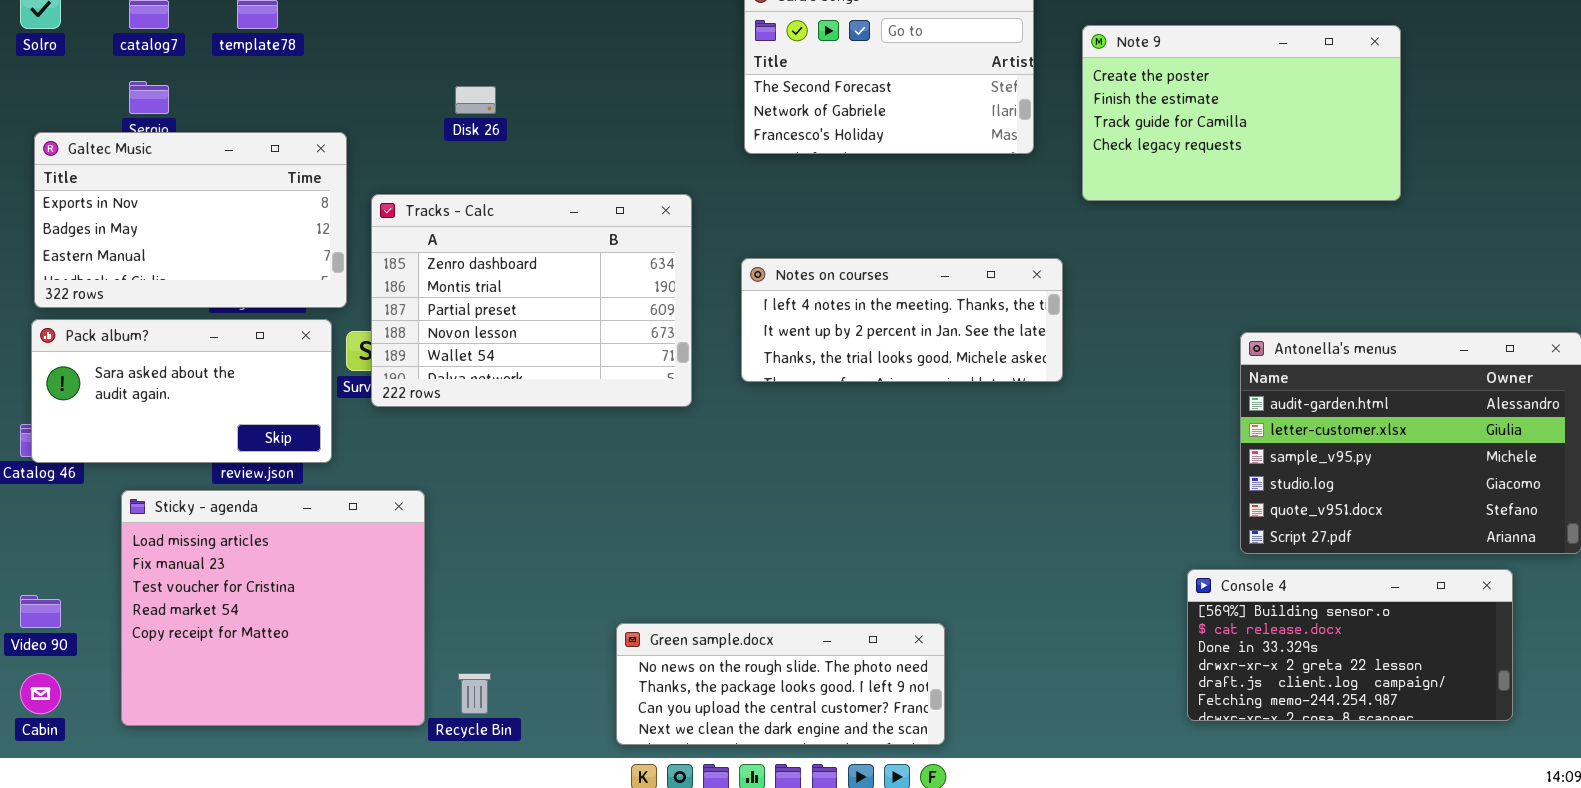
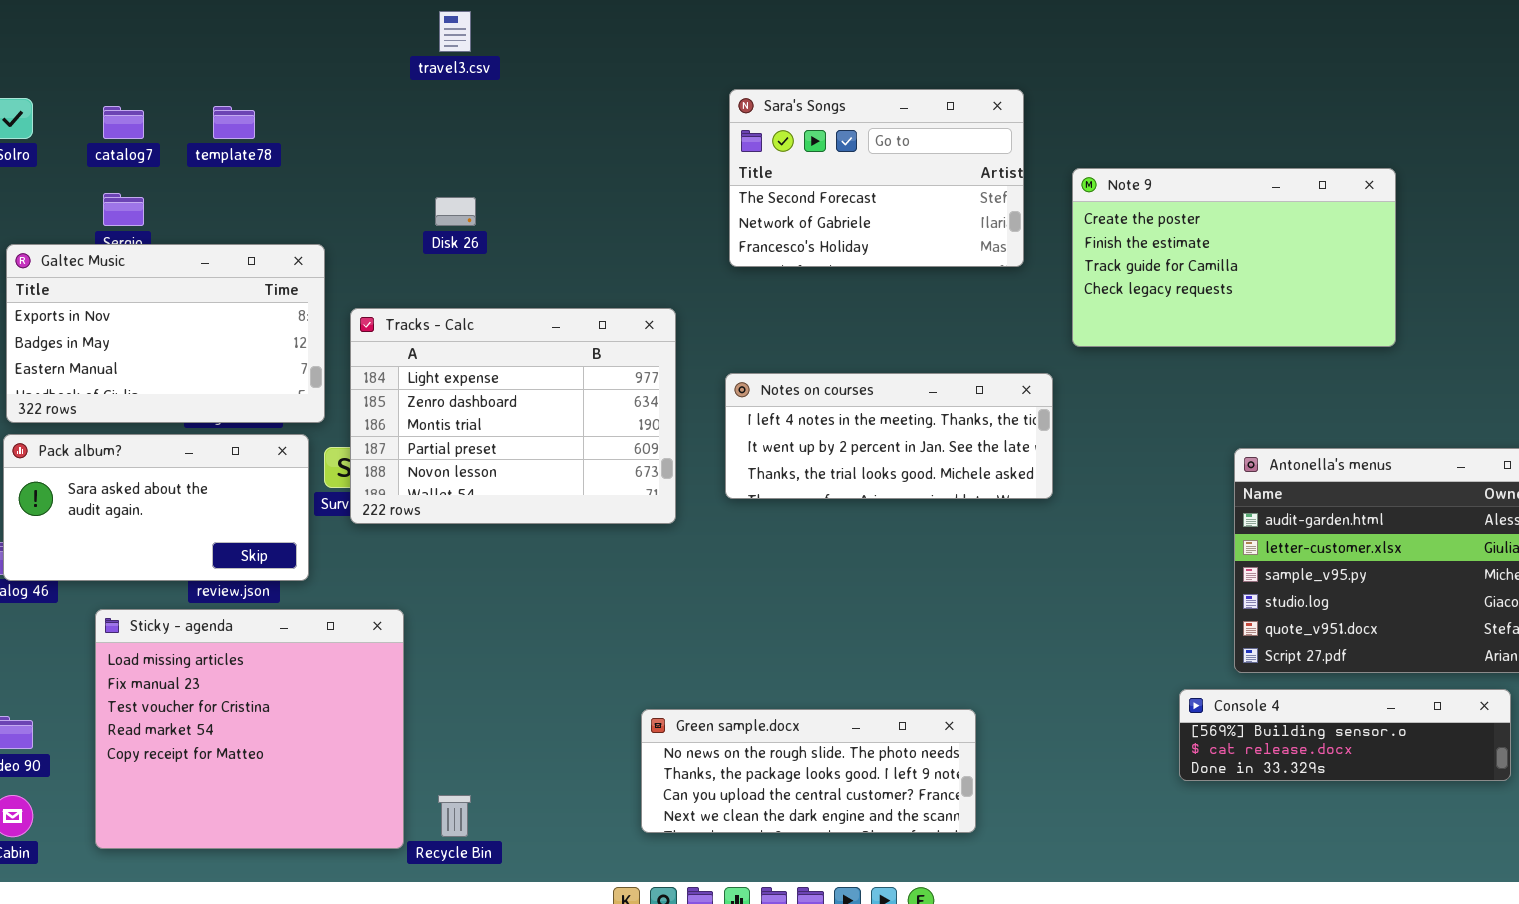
Note 9: [1082,25,1401,201] -> [1072,168,1396,347], moved
Tracks - Calc: [371,194,692,407] -> [350,308,676,524], scrolled up 1 row
Console 4: [1187,569,1513,721] -> [1179,689,1511,781], resized
Green sample.docx: [616,623,945,745] -> [641,709,976,833], moved

